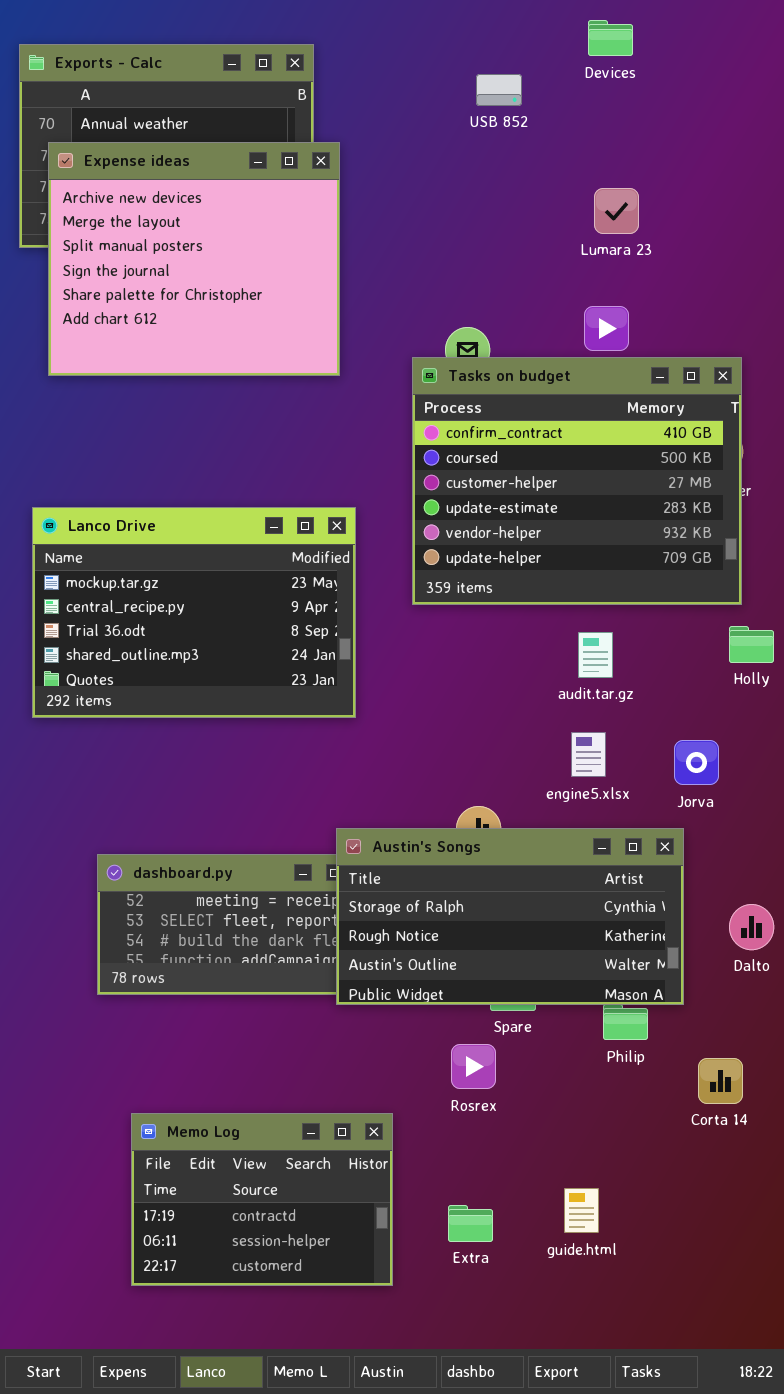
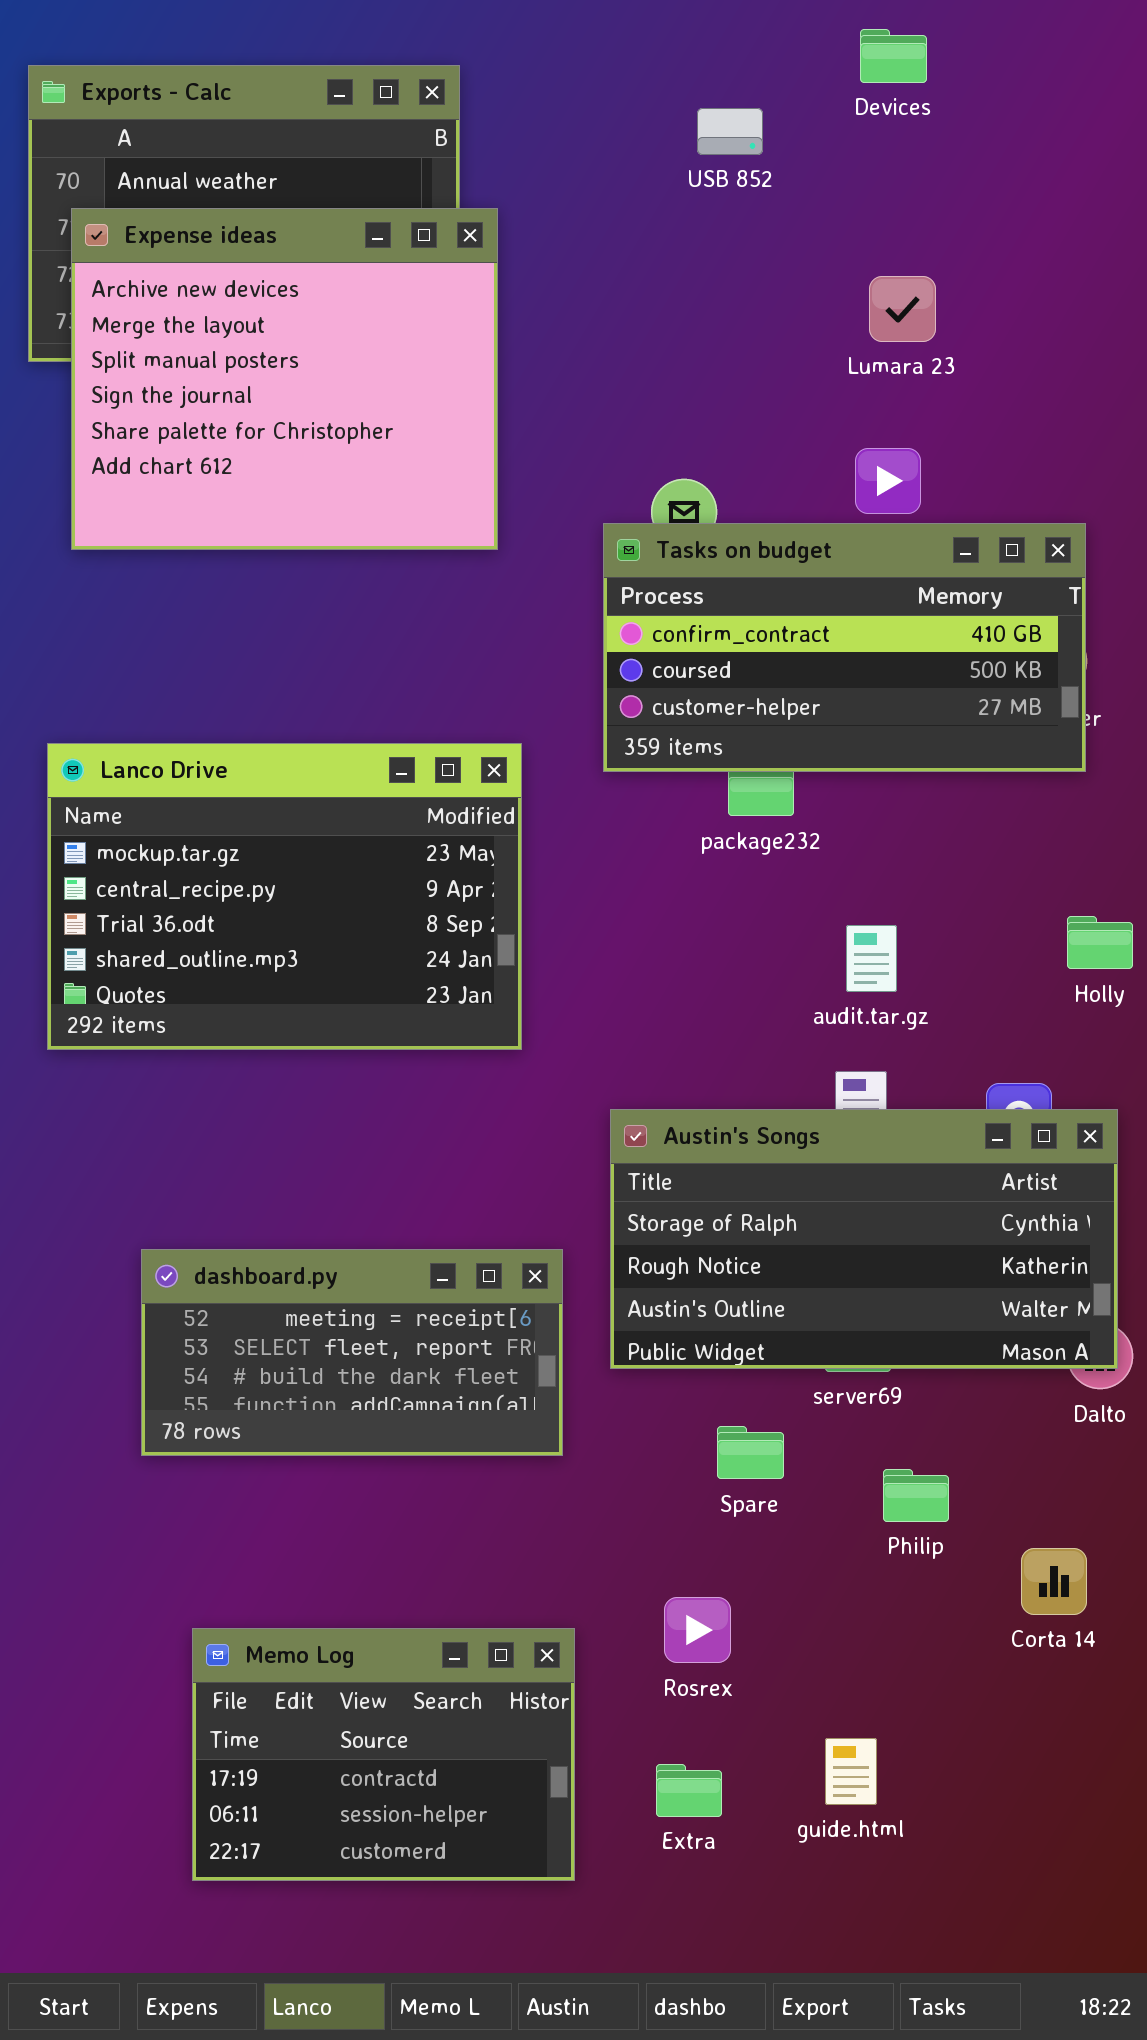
Tasks on budget: [412,357,742,605] -> [603,523,1086,772], resized
Austin's Songs: [336,828,684,1005] -> [610,1109,1118,1369], moved
Rosrex: [451,1044,496,1089] -> [664,1597,731,1663], moved

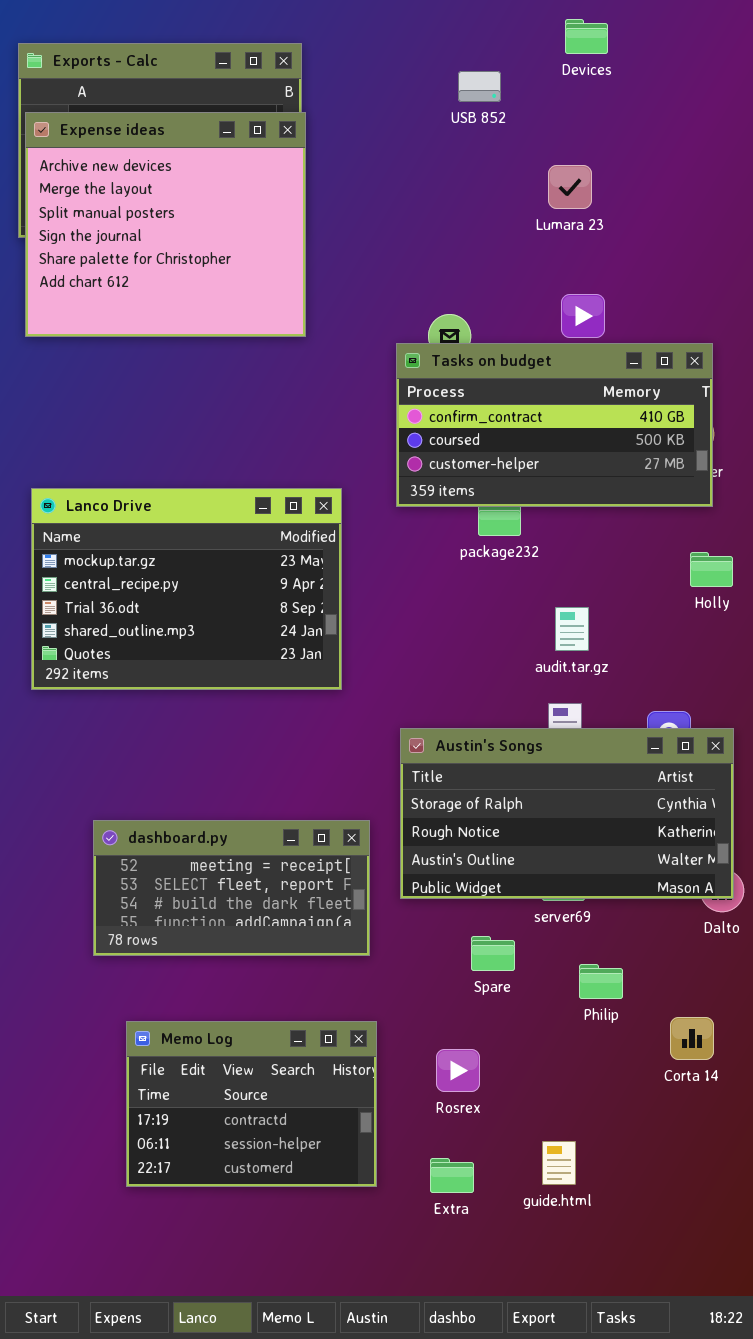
Expense ideas: [71,208,498,550] -> [25,112,306,337], moved
Lumara 23: [869,276,936,342] -> [548,165,592,209], moved
Holly: [1067,916,1133,969] -> [690,552,733,587], moved
Memo Log: [192,1628,575,1881] -> [126,1021,377,1187], moved

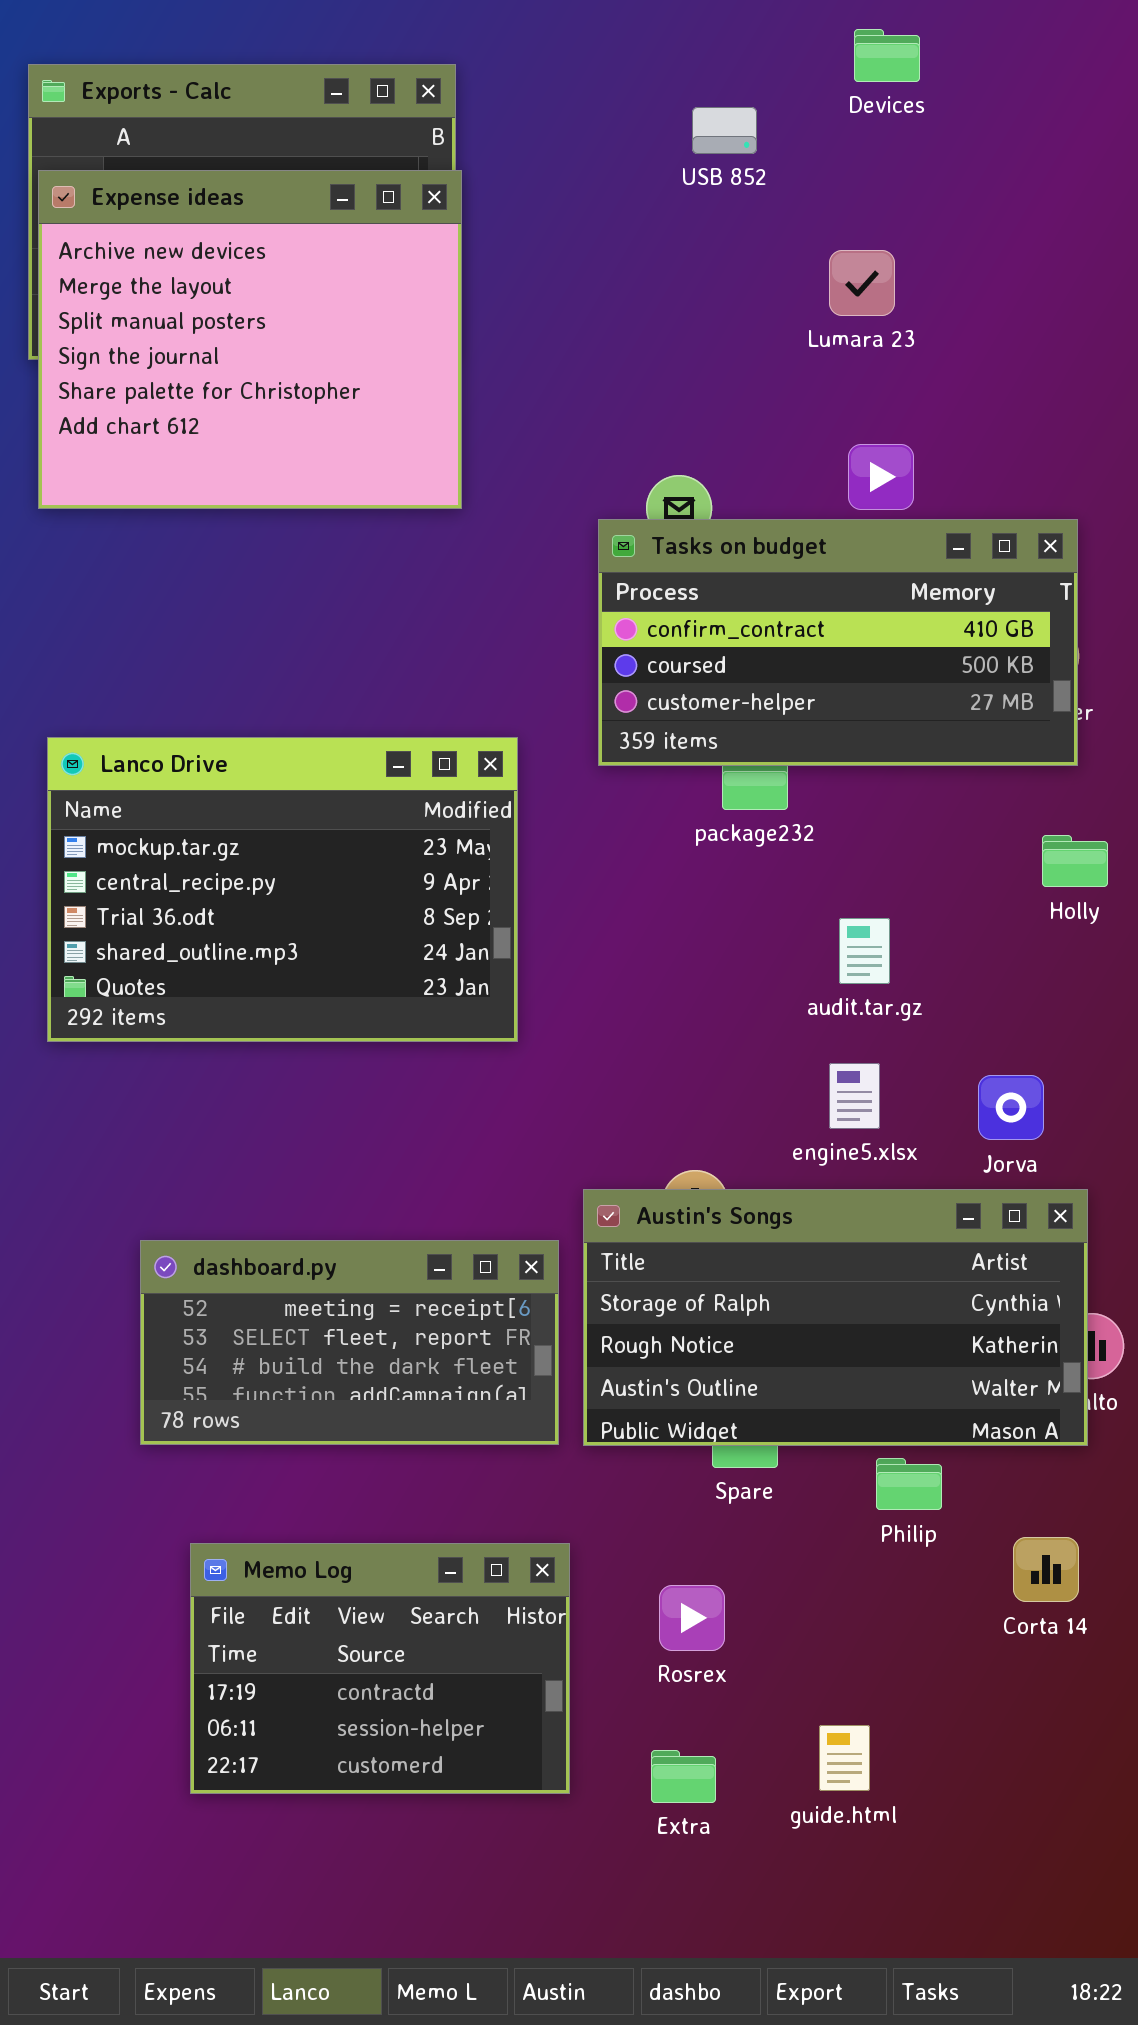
Austin's Songs: [400,728,734,899] -> [583,1189,1088,1446], moved

